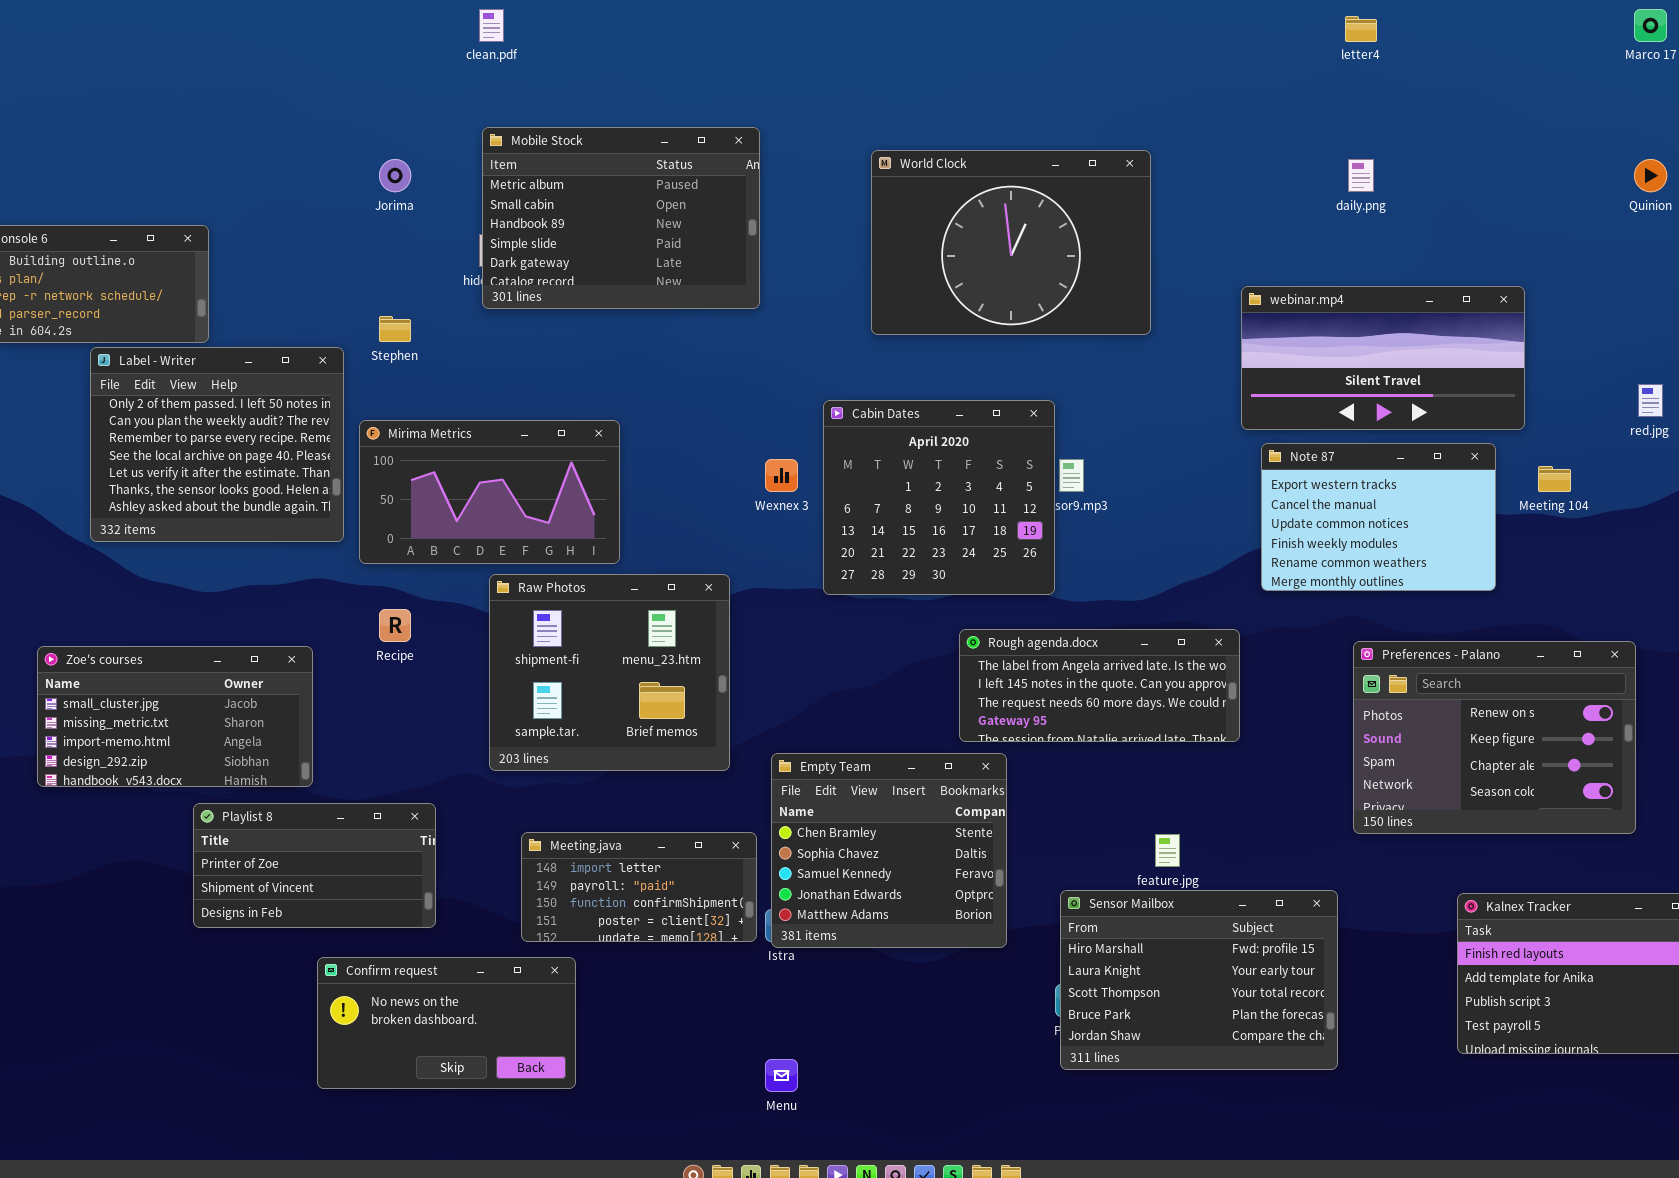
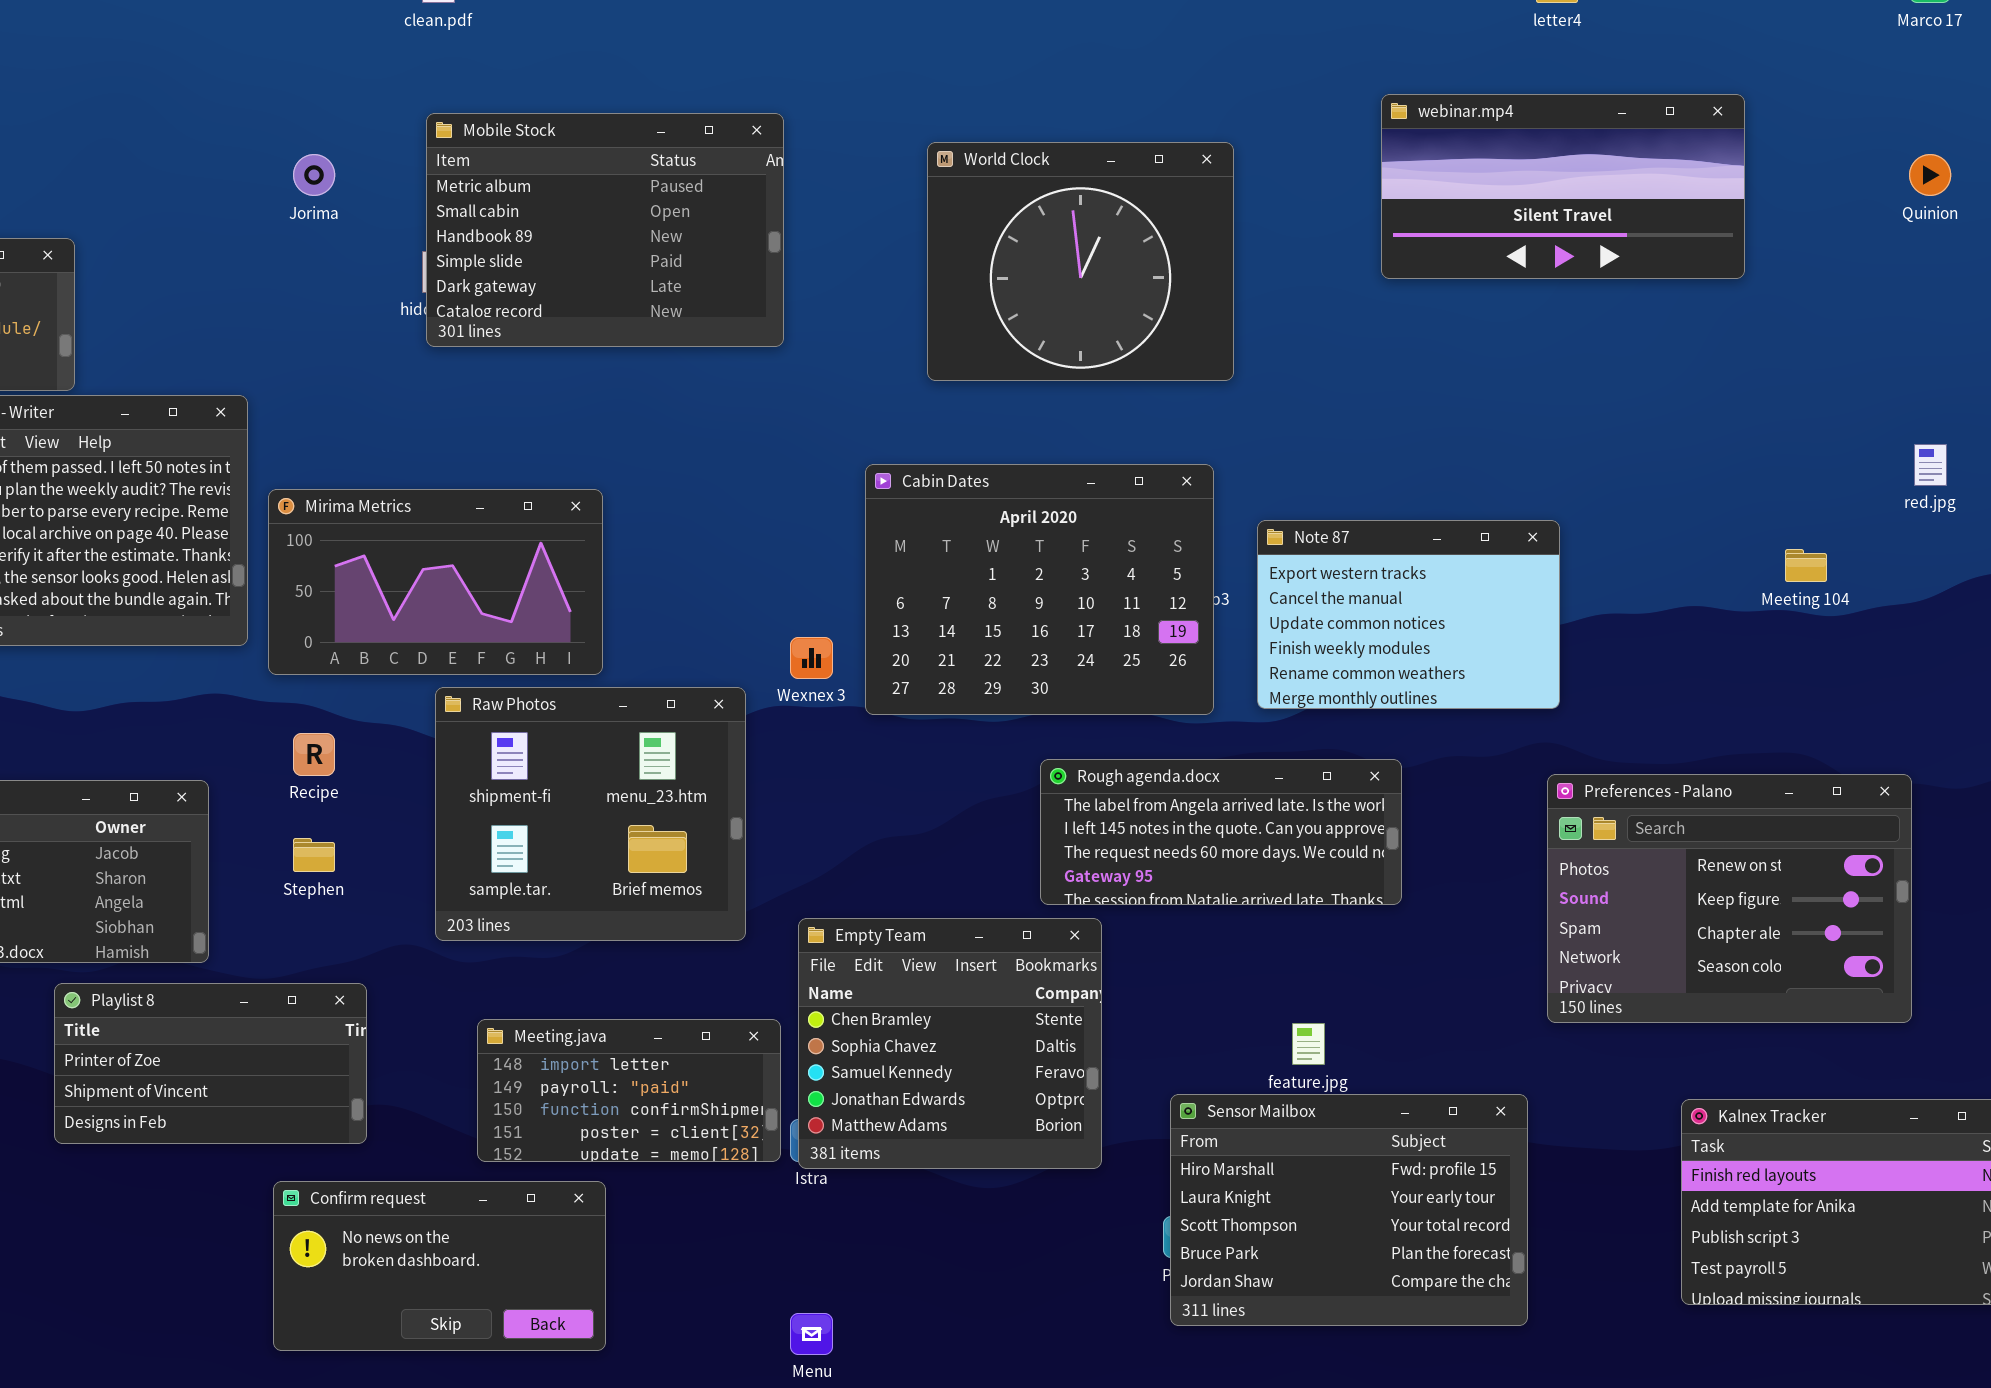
World Clock: [871,150,1151,335] -> [927,142,1234,381], resized
webinar.mp4: [1241,286,1525,430] -> [1381,94,1745,279], moved
Stephen: [379,316,411,342] -> [293,838,335,872], moved
Cabin Dates: [823,400,1055,595] -> [865,464,1214,715], resized
Note 87: [1261,443,1496,591] -> [1257,520,1560,709], moved
Wexnex 3: [765,459,798,492] -> [790,637,833,679], moved
Confirm request: [317,957,576,1089] -> [273,1181,606,1351], moved

